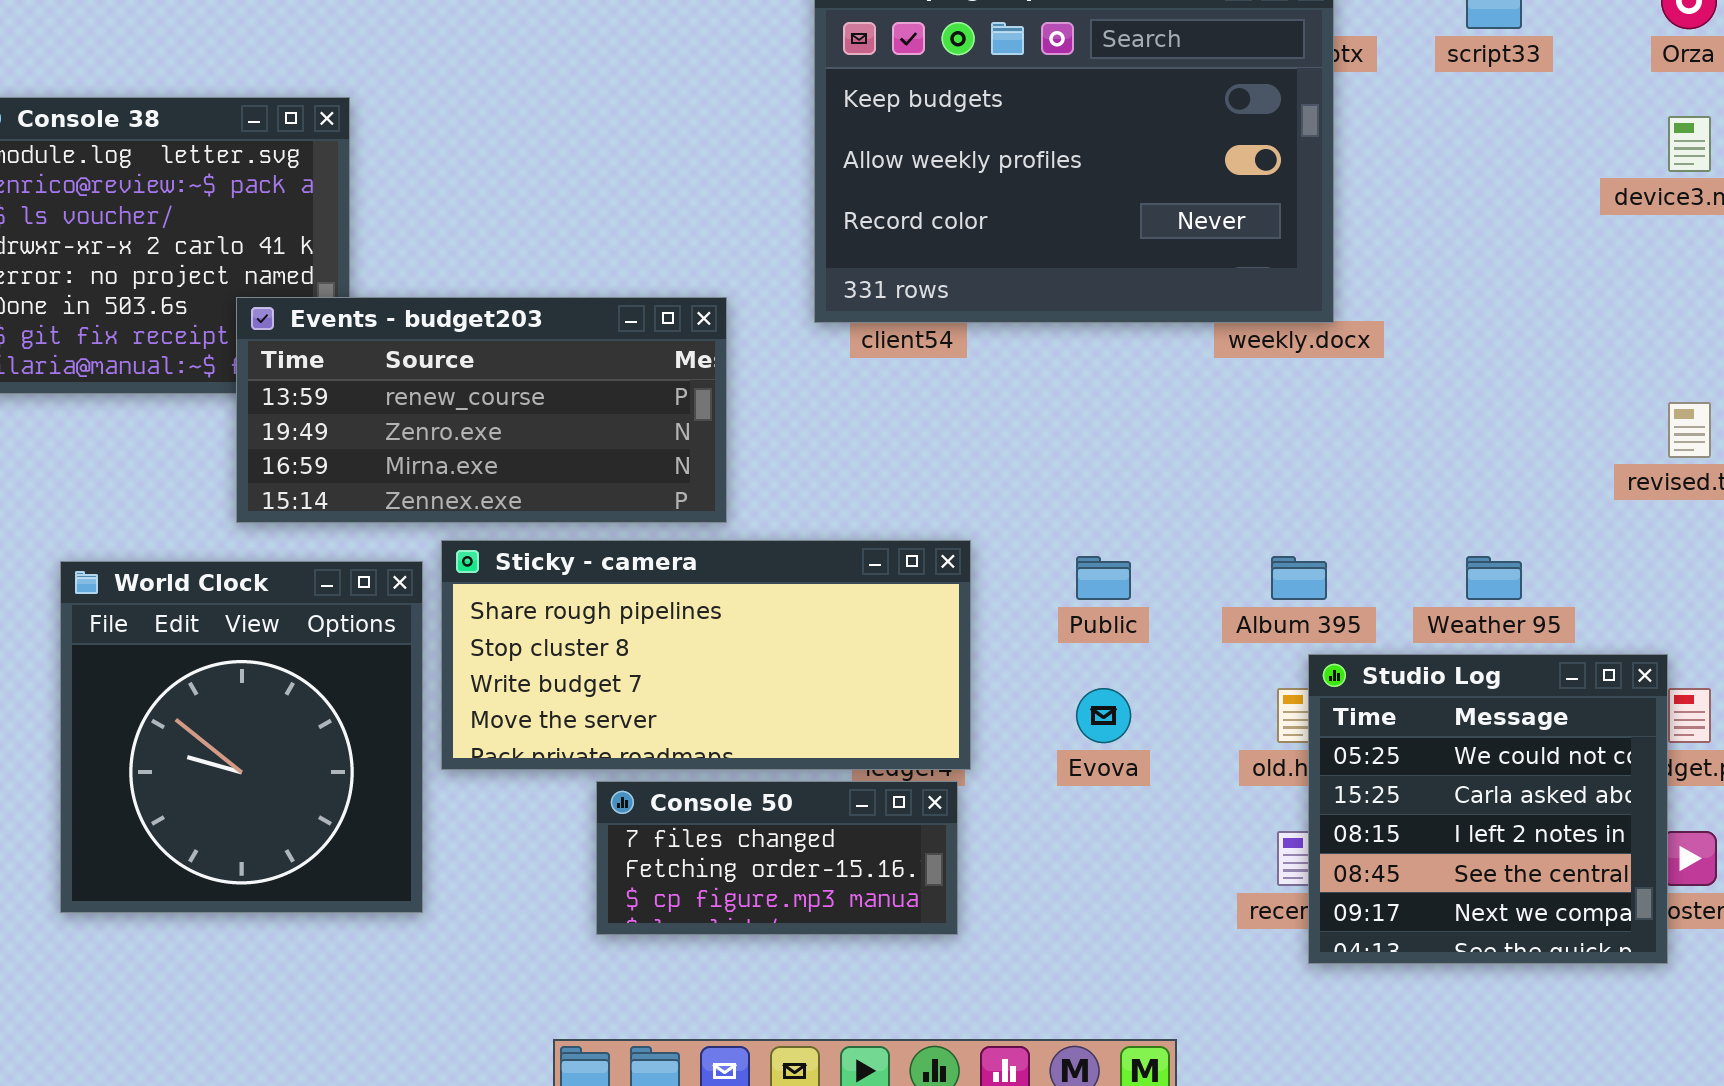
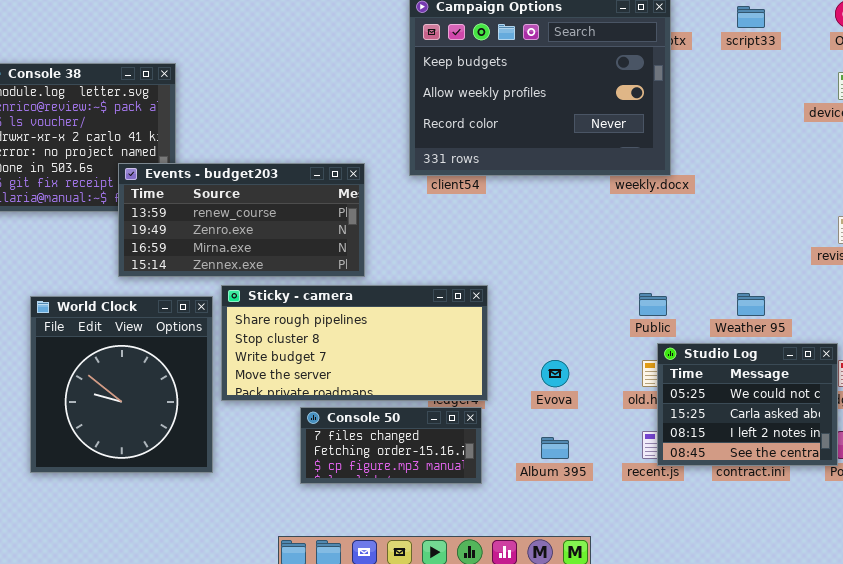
Public: [1076,556,1131,600] -> [639,293,667,316], moved
Album 395: [1271,556,1327,600] -> [541,437,569,459], moved
Studio Log: [1308,654,1668,964] -> [657,343,838,466], resized

